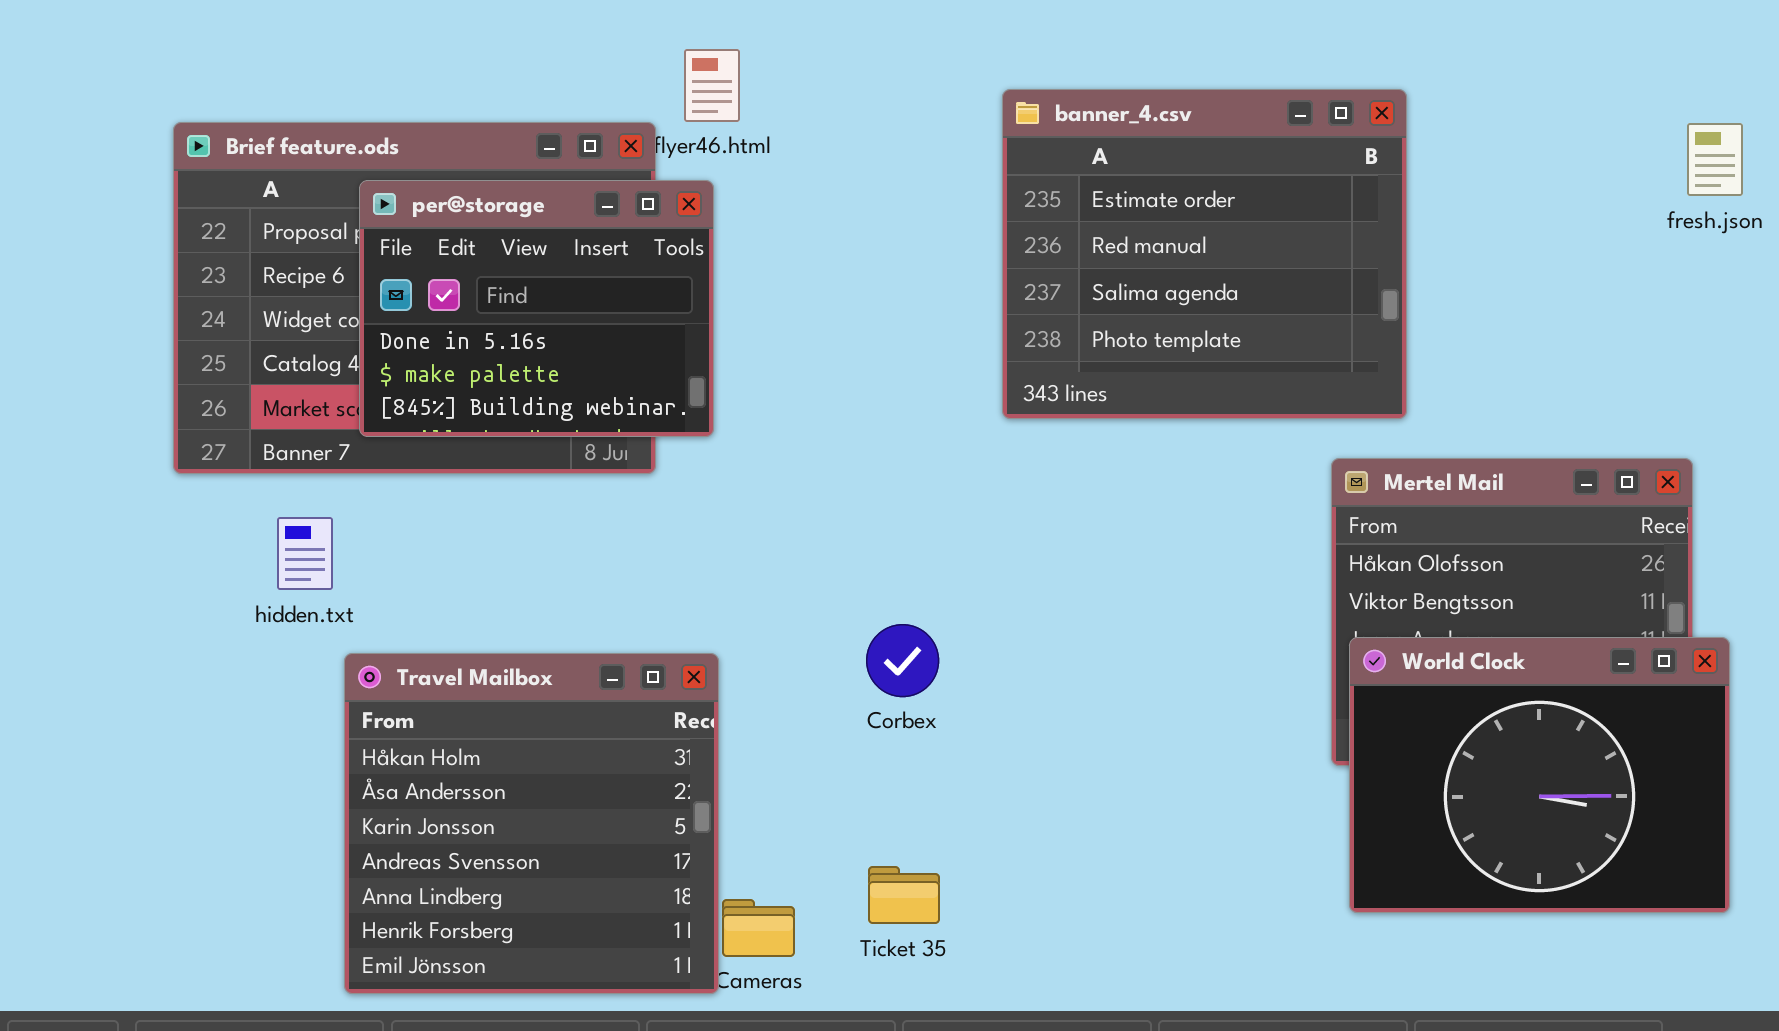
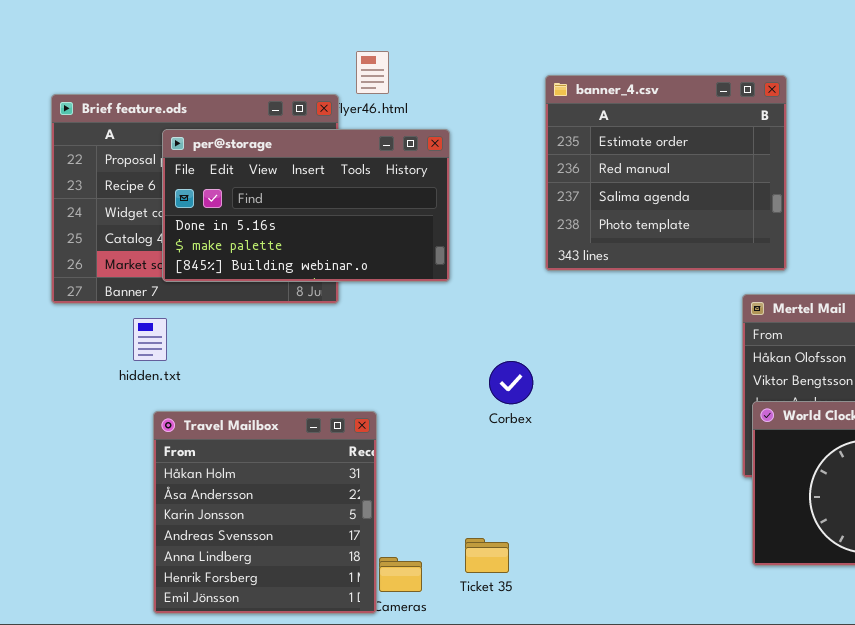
per@storage: [359,180,714,437] -> [162,129,450,282], resized
hidden.txt: [277,517,333,590] -> [133,318,167,361], moved
Corbex: [866,624,939,697] -> [489,361,533,404], moved

